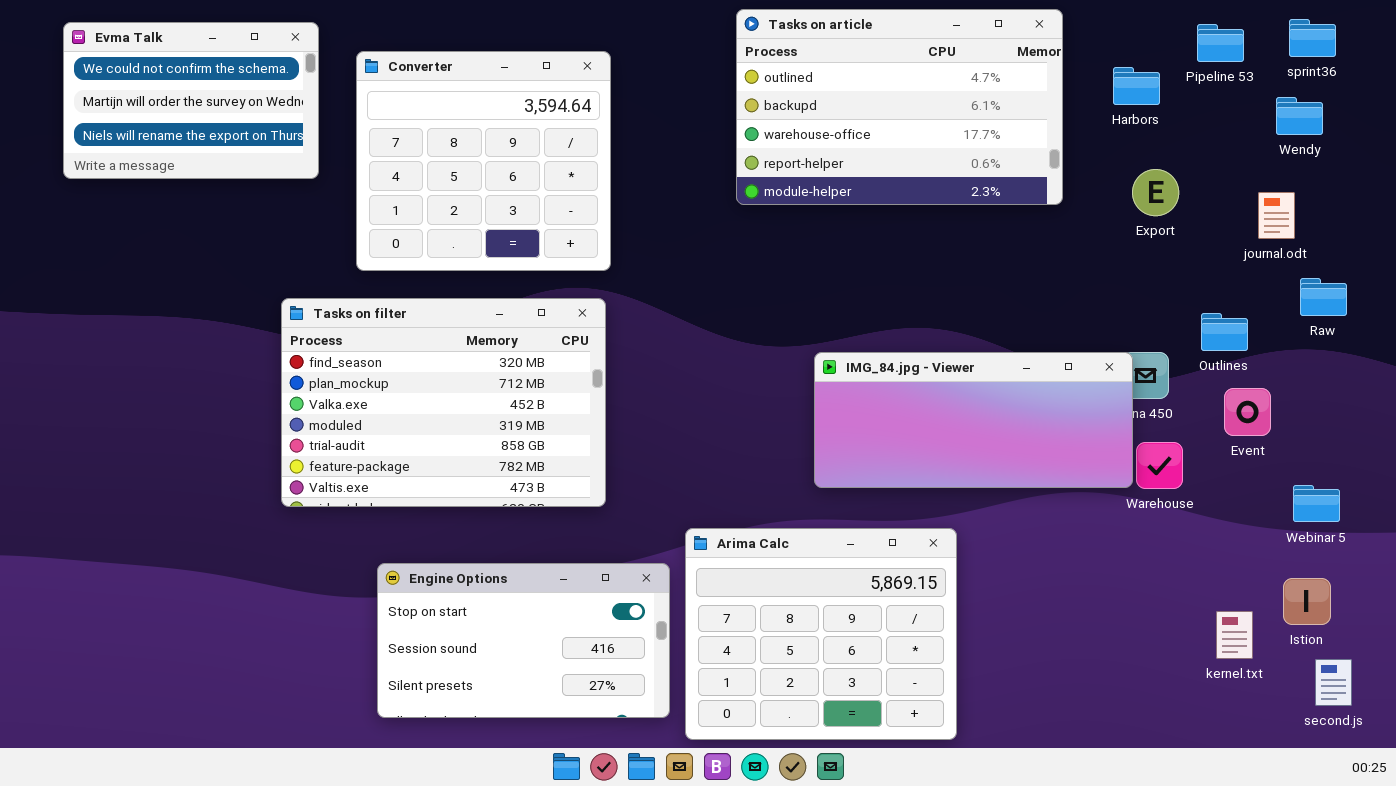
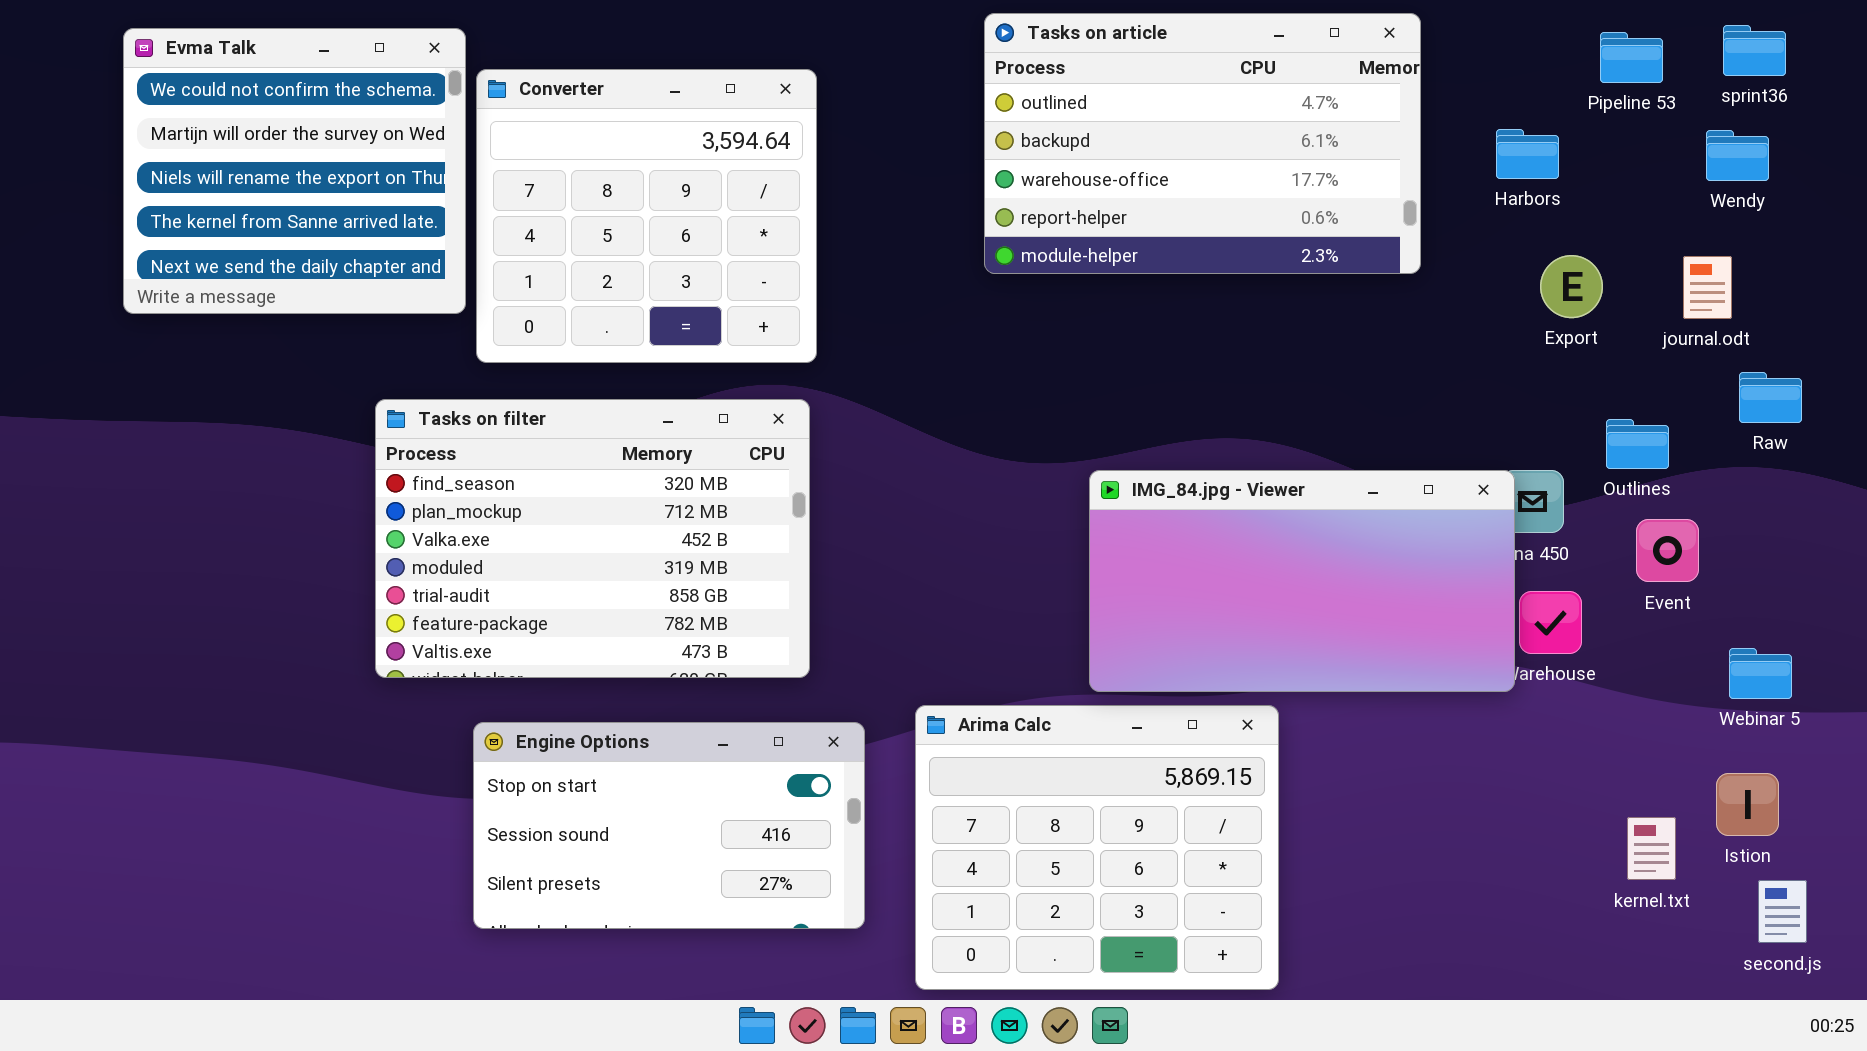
Evma Talk: [63,22,319,179] -> [123,28,466,314], moved, resized
Harbors: [1113,67,1160,105] -> [1496,129,1559,179], moved
Export: [1132,169,1179,216] -> [1540,255,1603,318], moved
IMG_84.jpg - Viewer: [814,352,1133,488] -> [1089,470,1515,692], resized
Engine Options: [377,563,670,718] -> [473,722,865,929], moved

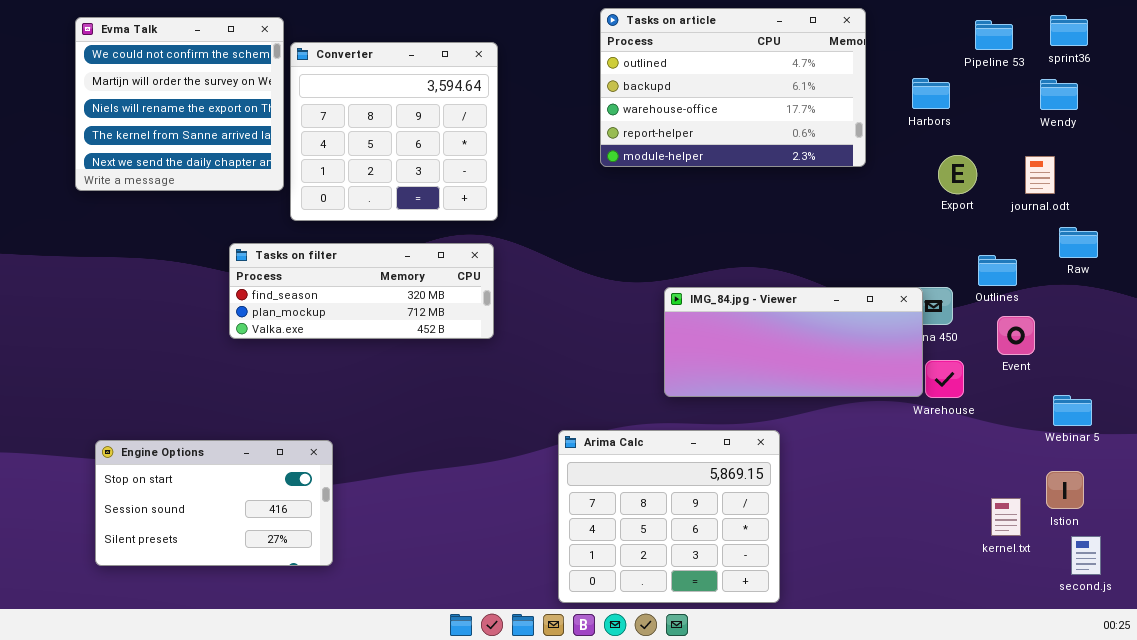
Tasks on filter: [375,399,810,678] -> [229,243,494,339], resized
IMG_84.jpg - Viewer: [1089,470,1515,692] -> [664,287,923,397], resized
Engine Options: [473,722,865,929] -> [95,440,333,566], moved

